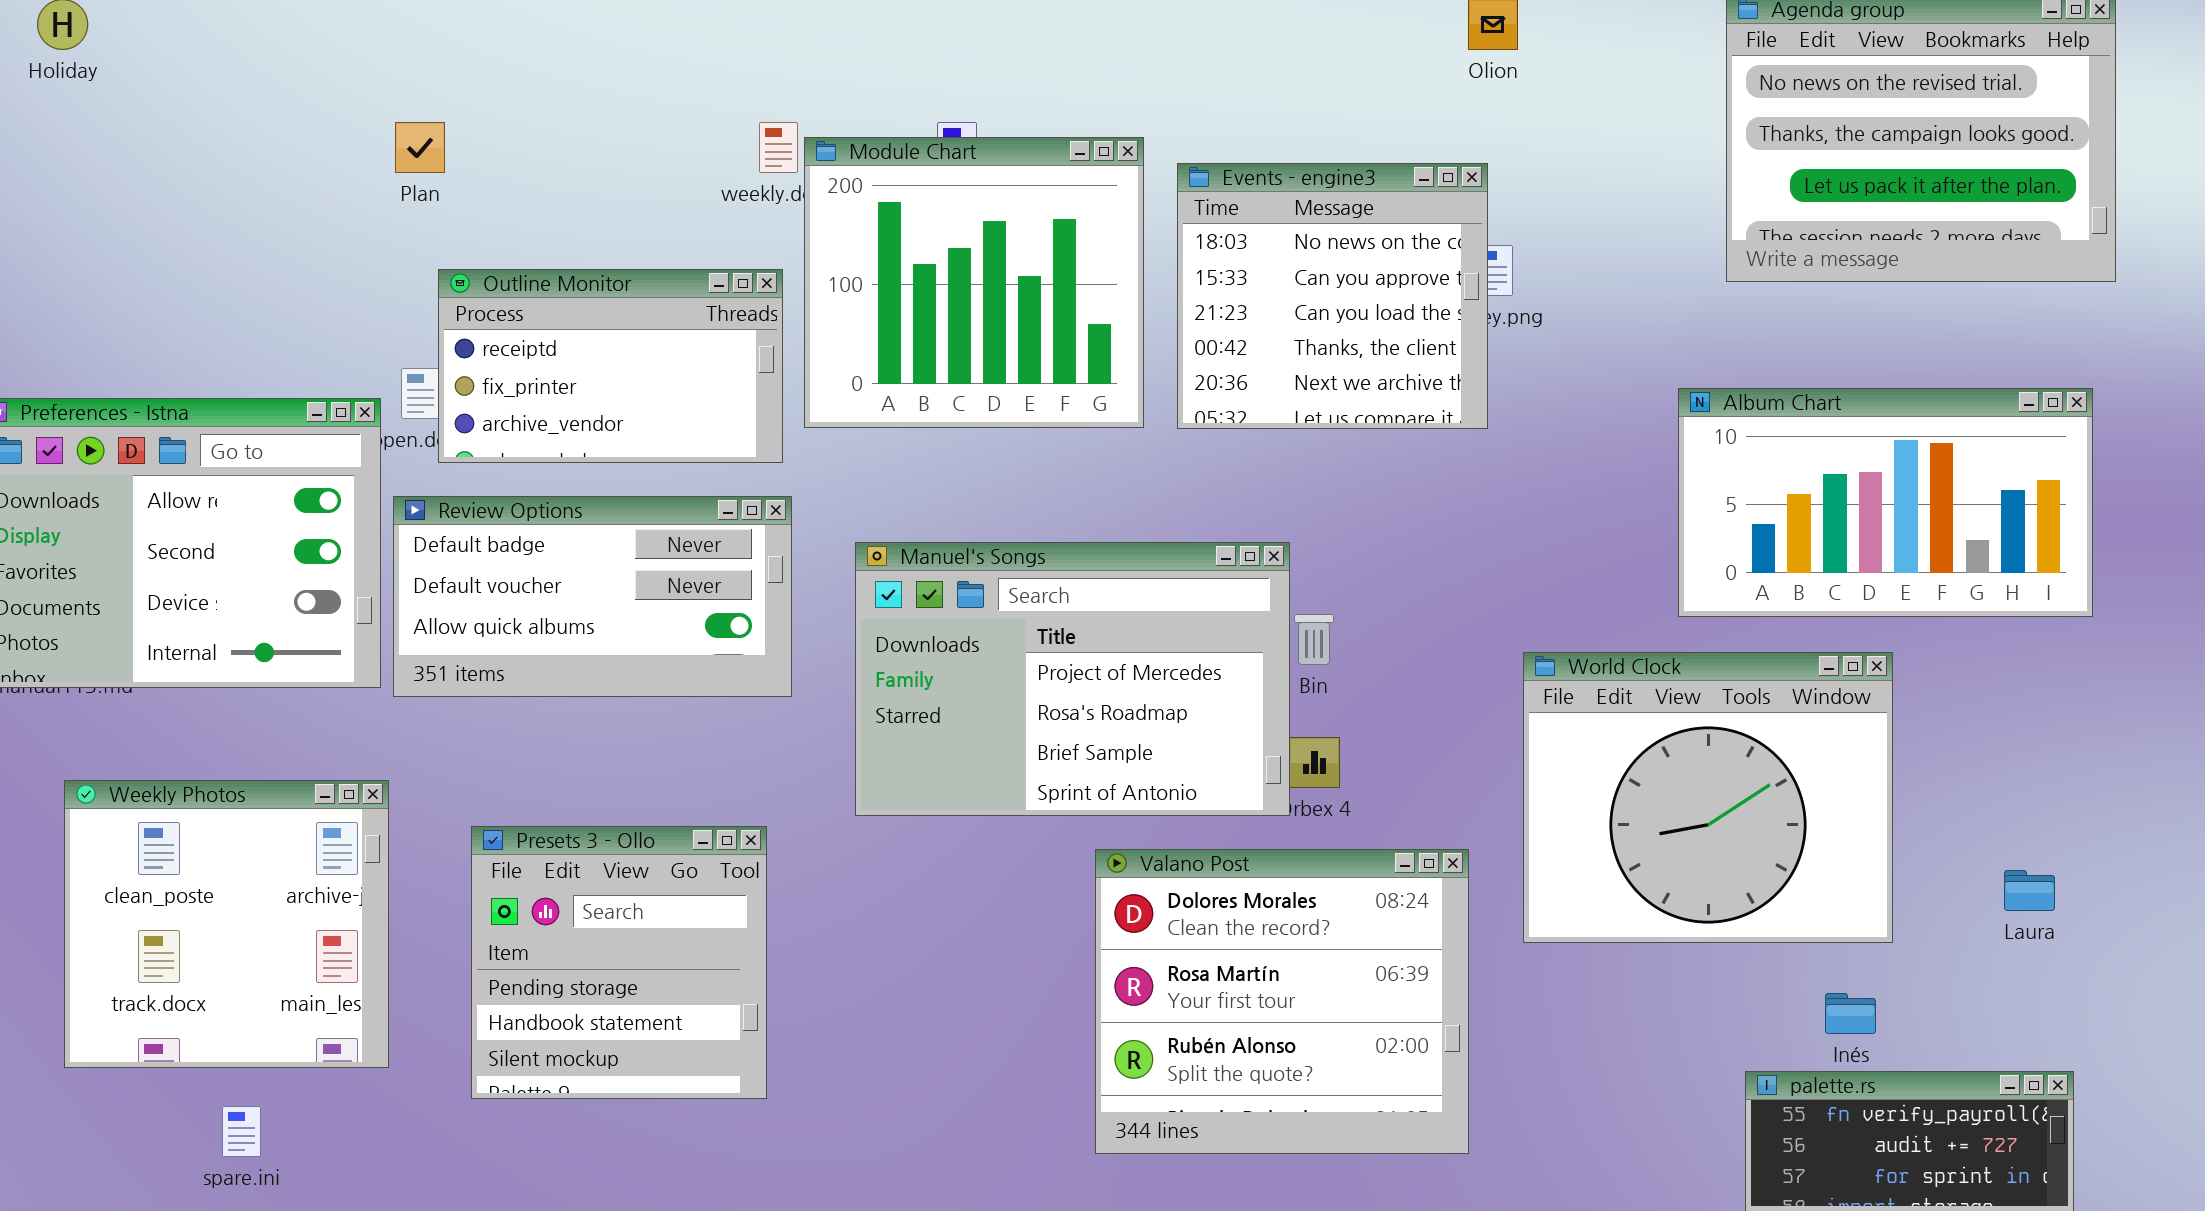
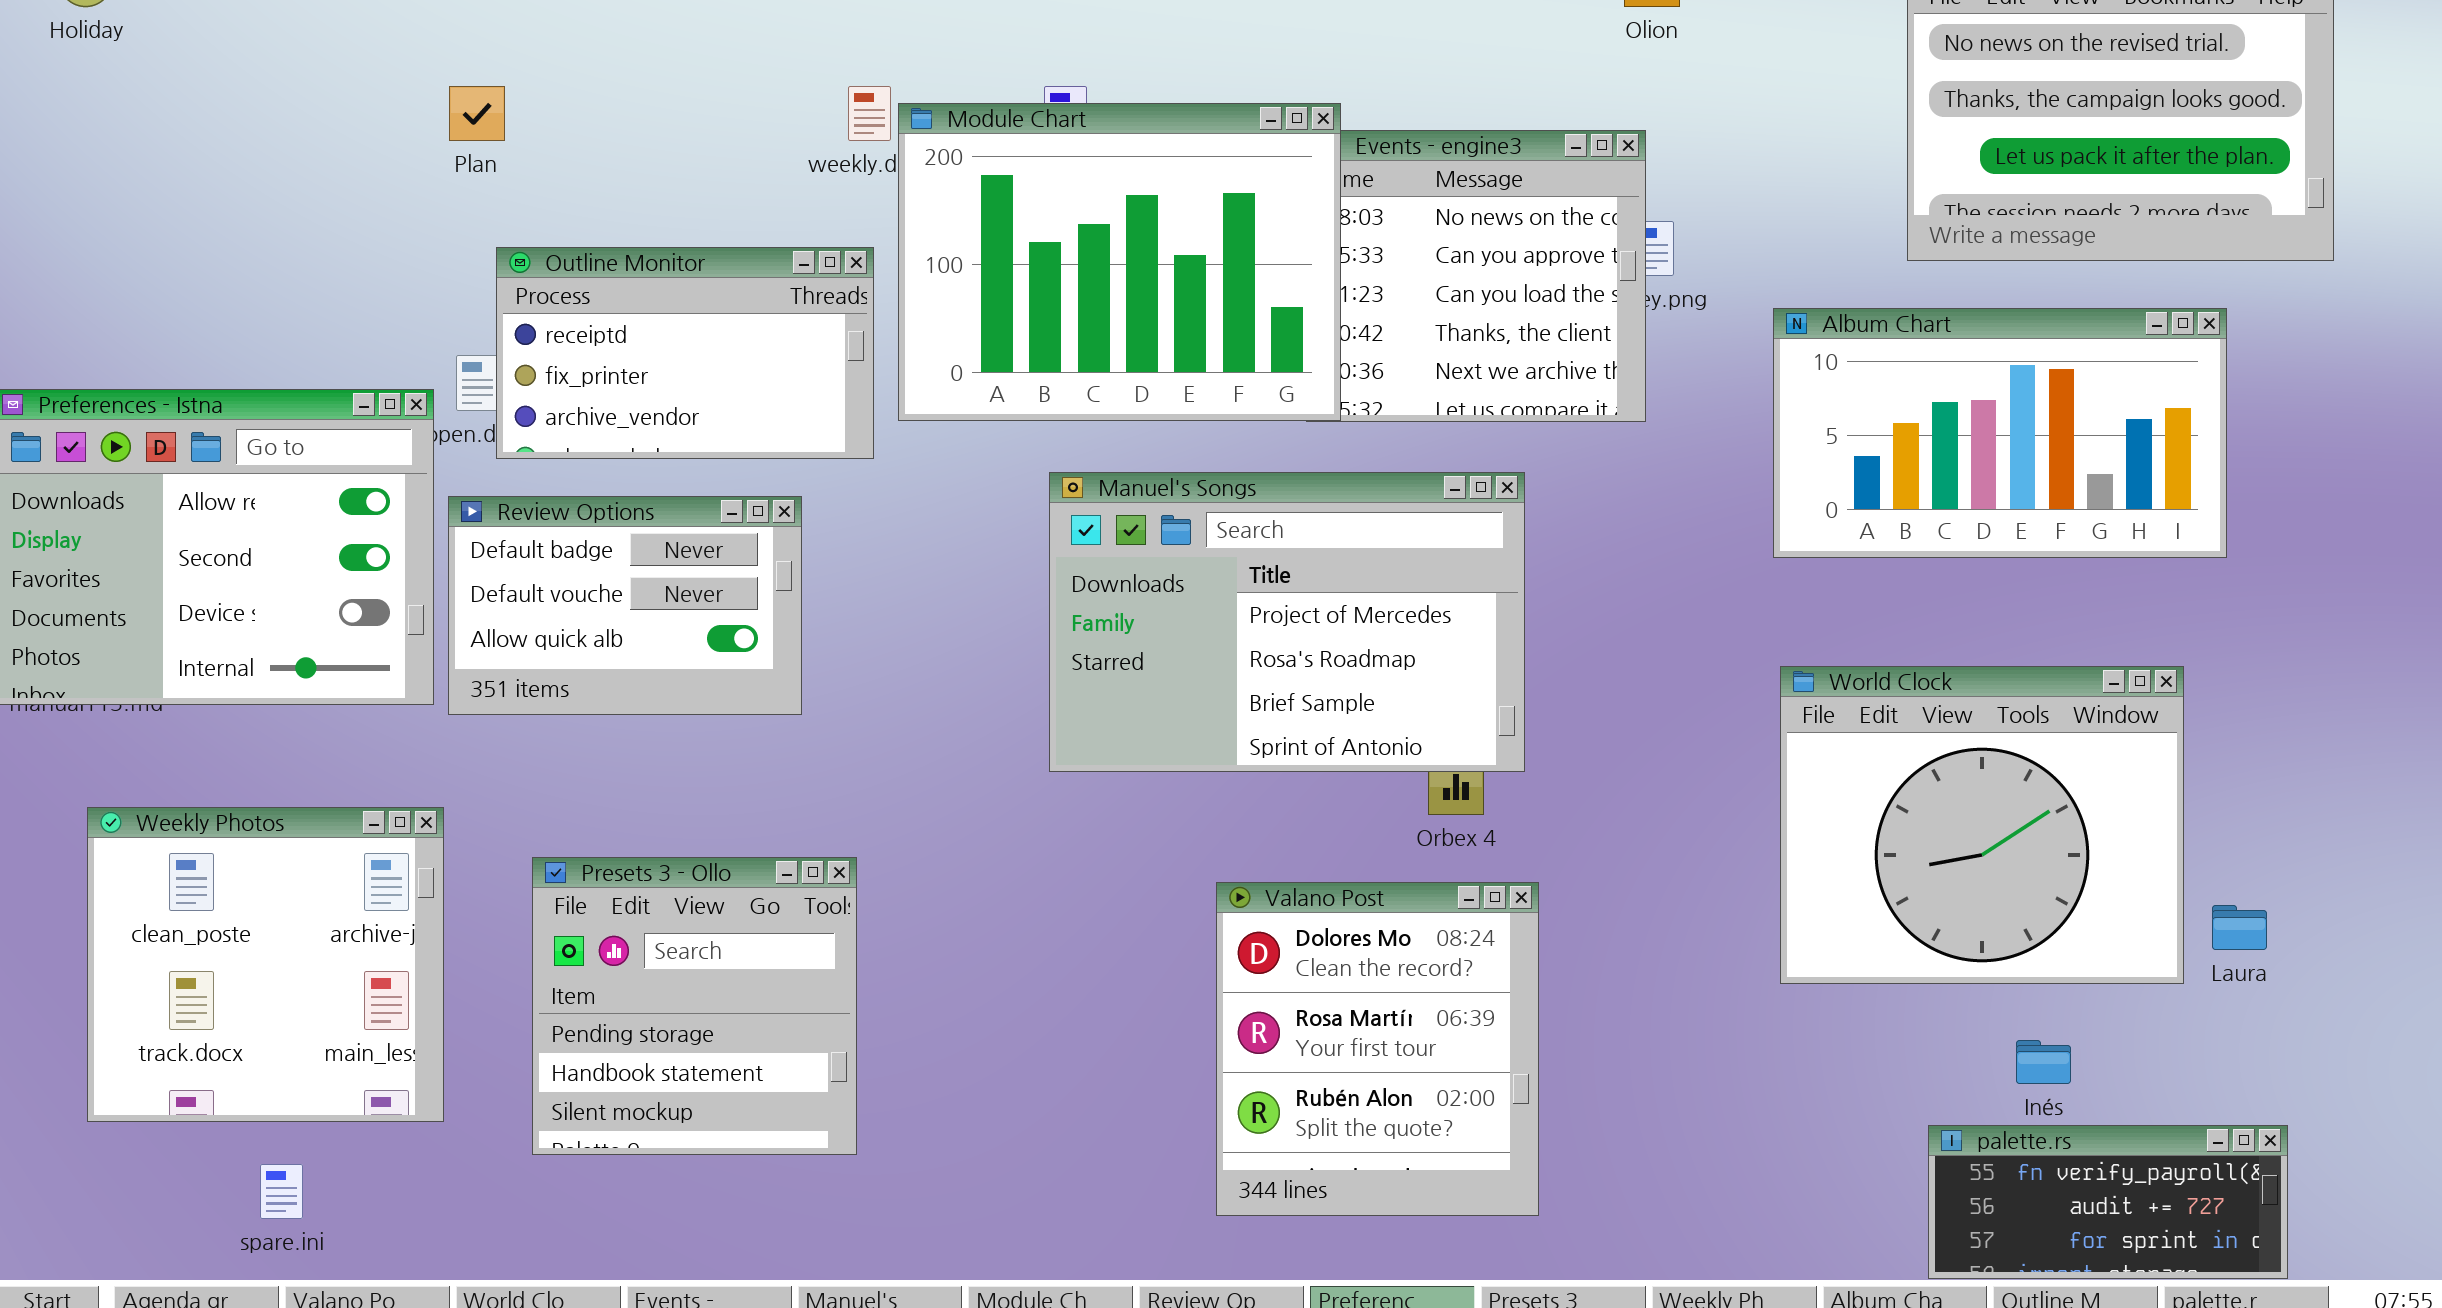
Module Chart: [804,137,1144,428] -> [898,103,1341,421], resized
Album Chart: [1678,388,2093,617] -> [1773,308,2227,558], moved
Review Options: [393,496,792,697] -> [448,496,802,715], resized
Manuel's Songs: [855,542,1290,816] -> [1049,472,1525,772], moved
World Clock: [1523,652,1893,943] -> [1780,666,2184,984], moved
Valano Post: [1095,849,1469,1154] -> [1216,882,1539,1216], resized

